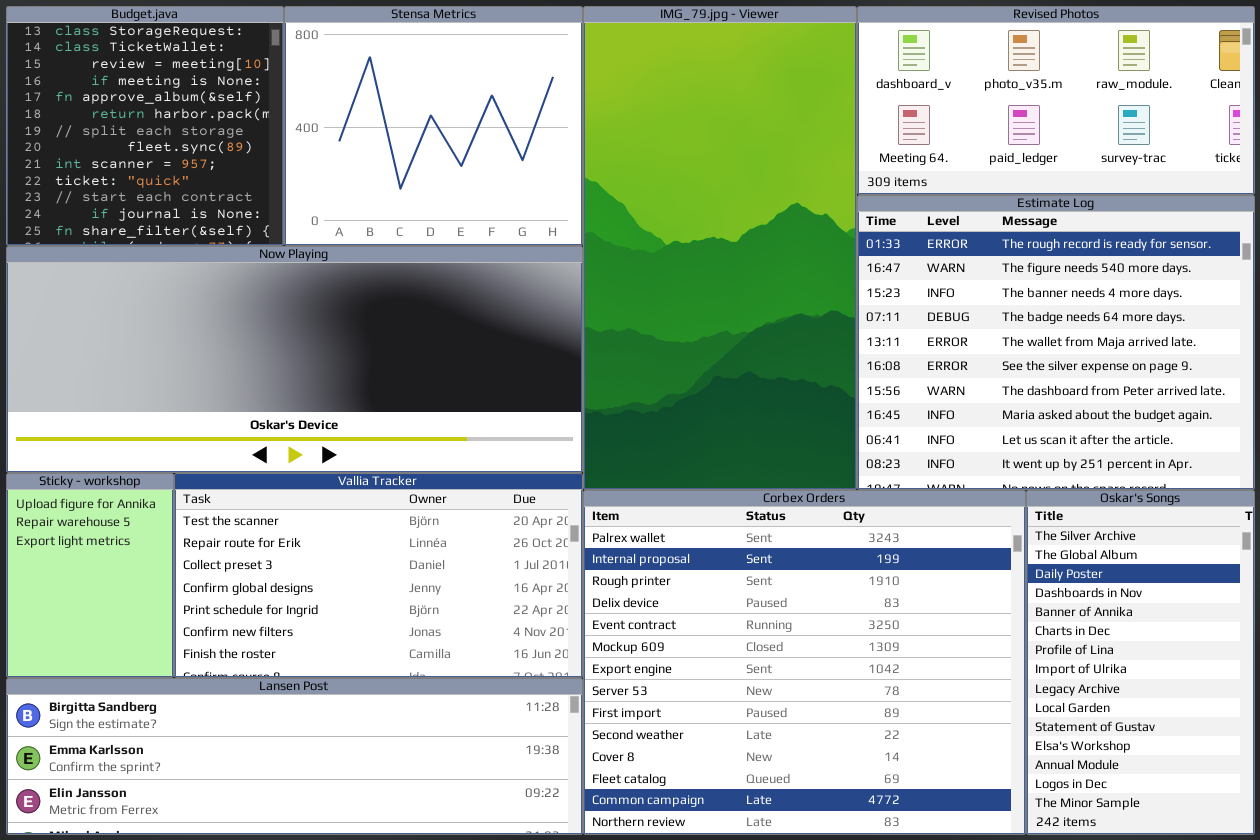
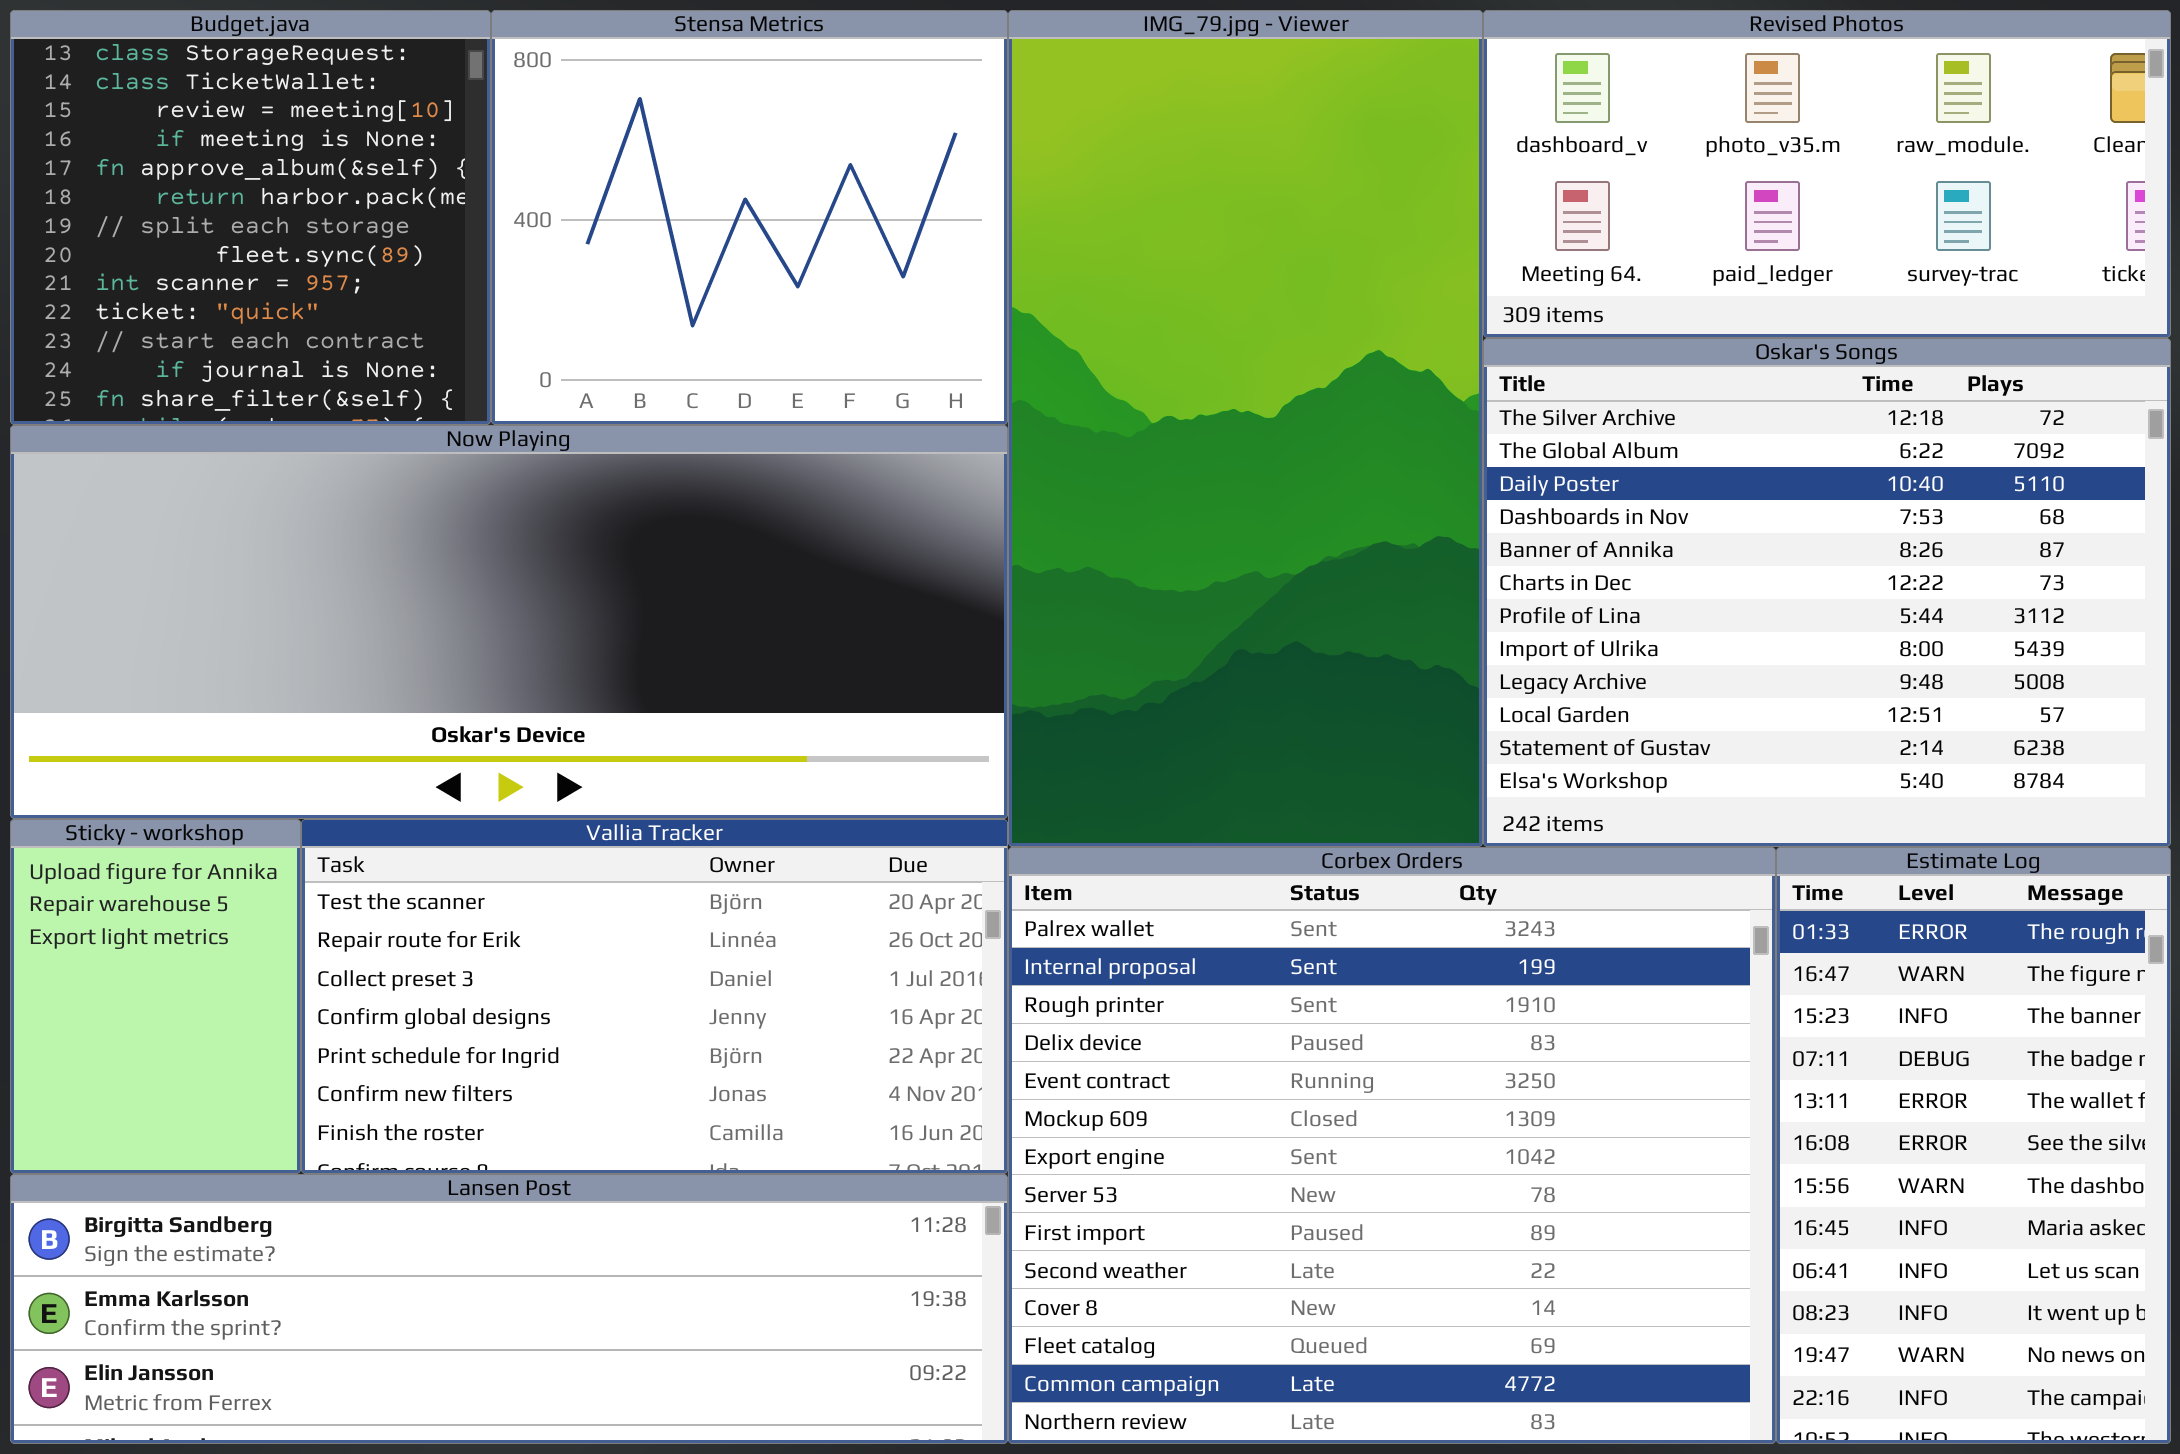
Estimate Log: [857,195,1255,490] -> [1776,847,2171,1444], moved, resized
Oskar's Songs: [1026,490,1255,835] -> [1483,338,2171,847], moved, resized

